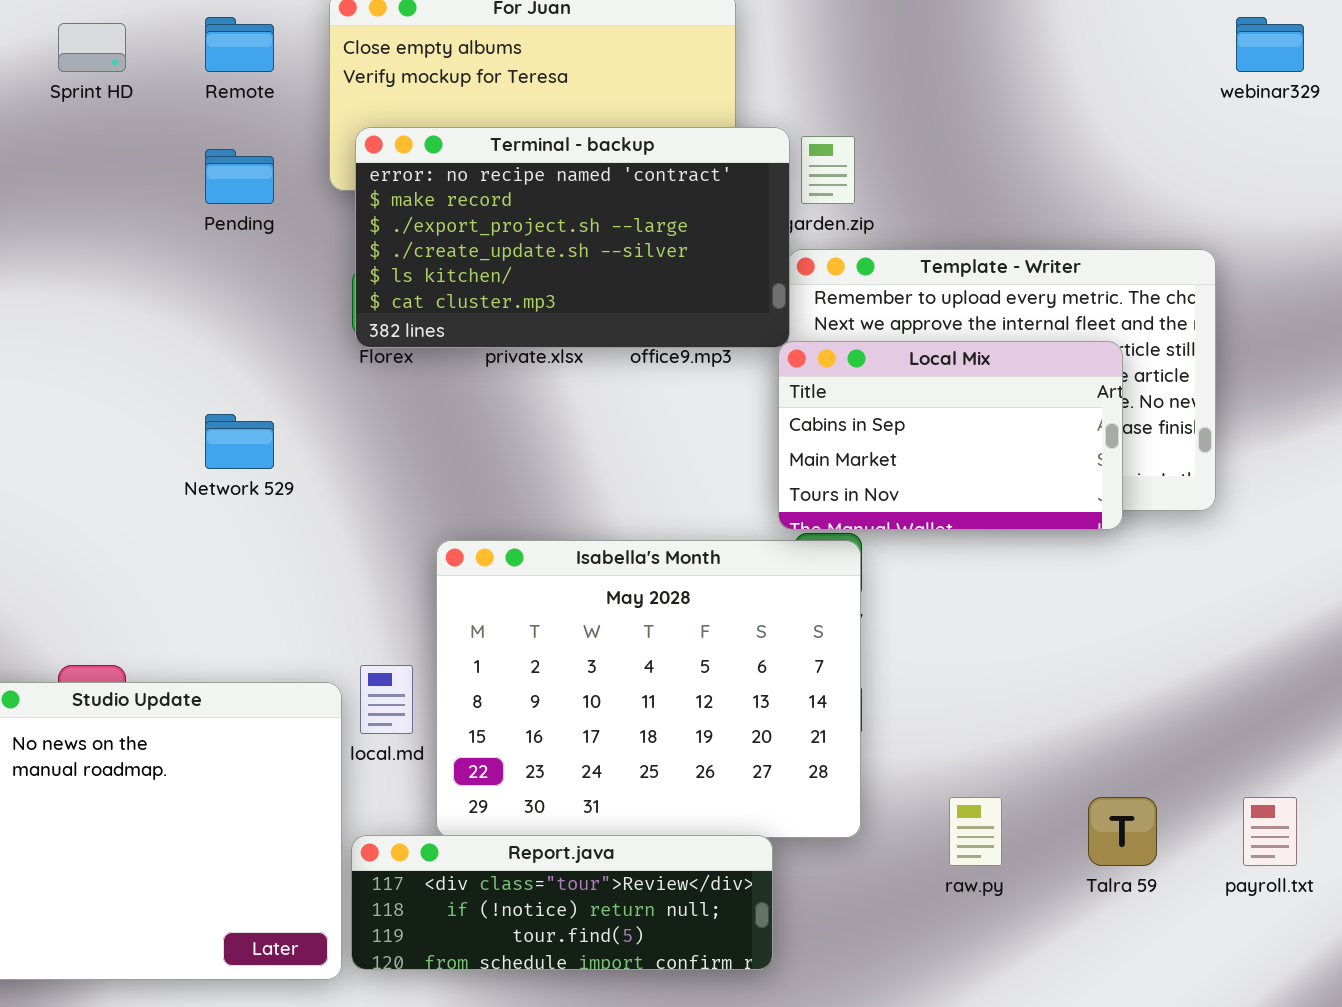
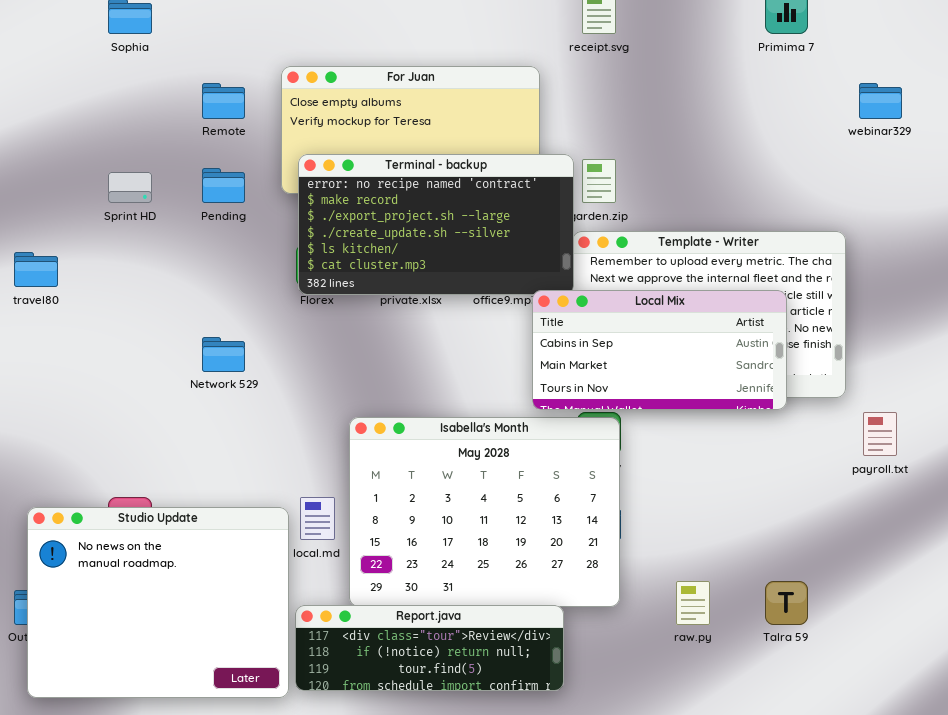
Sprint HD: [58,23,126,72] -> [108,172,152,203], moved
Local Mix: [778,341,1123,530] -> [532,290,787,410], resized
payroll.txt: [1243,797,1297,866] -> [863,412,897,456], moved

